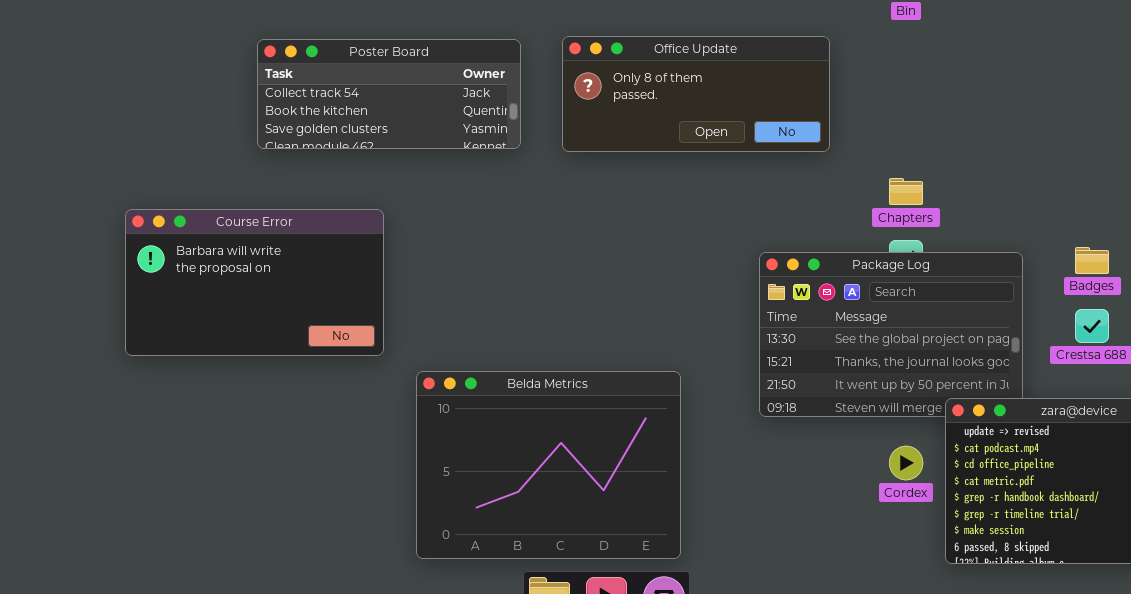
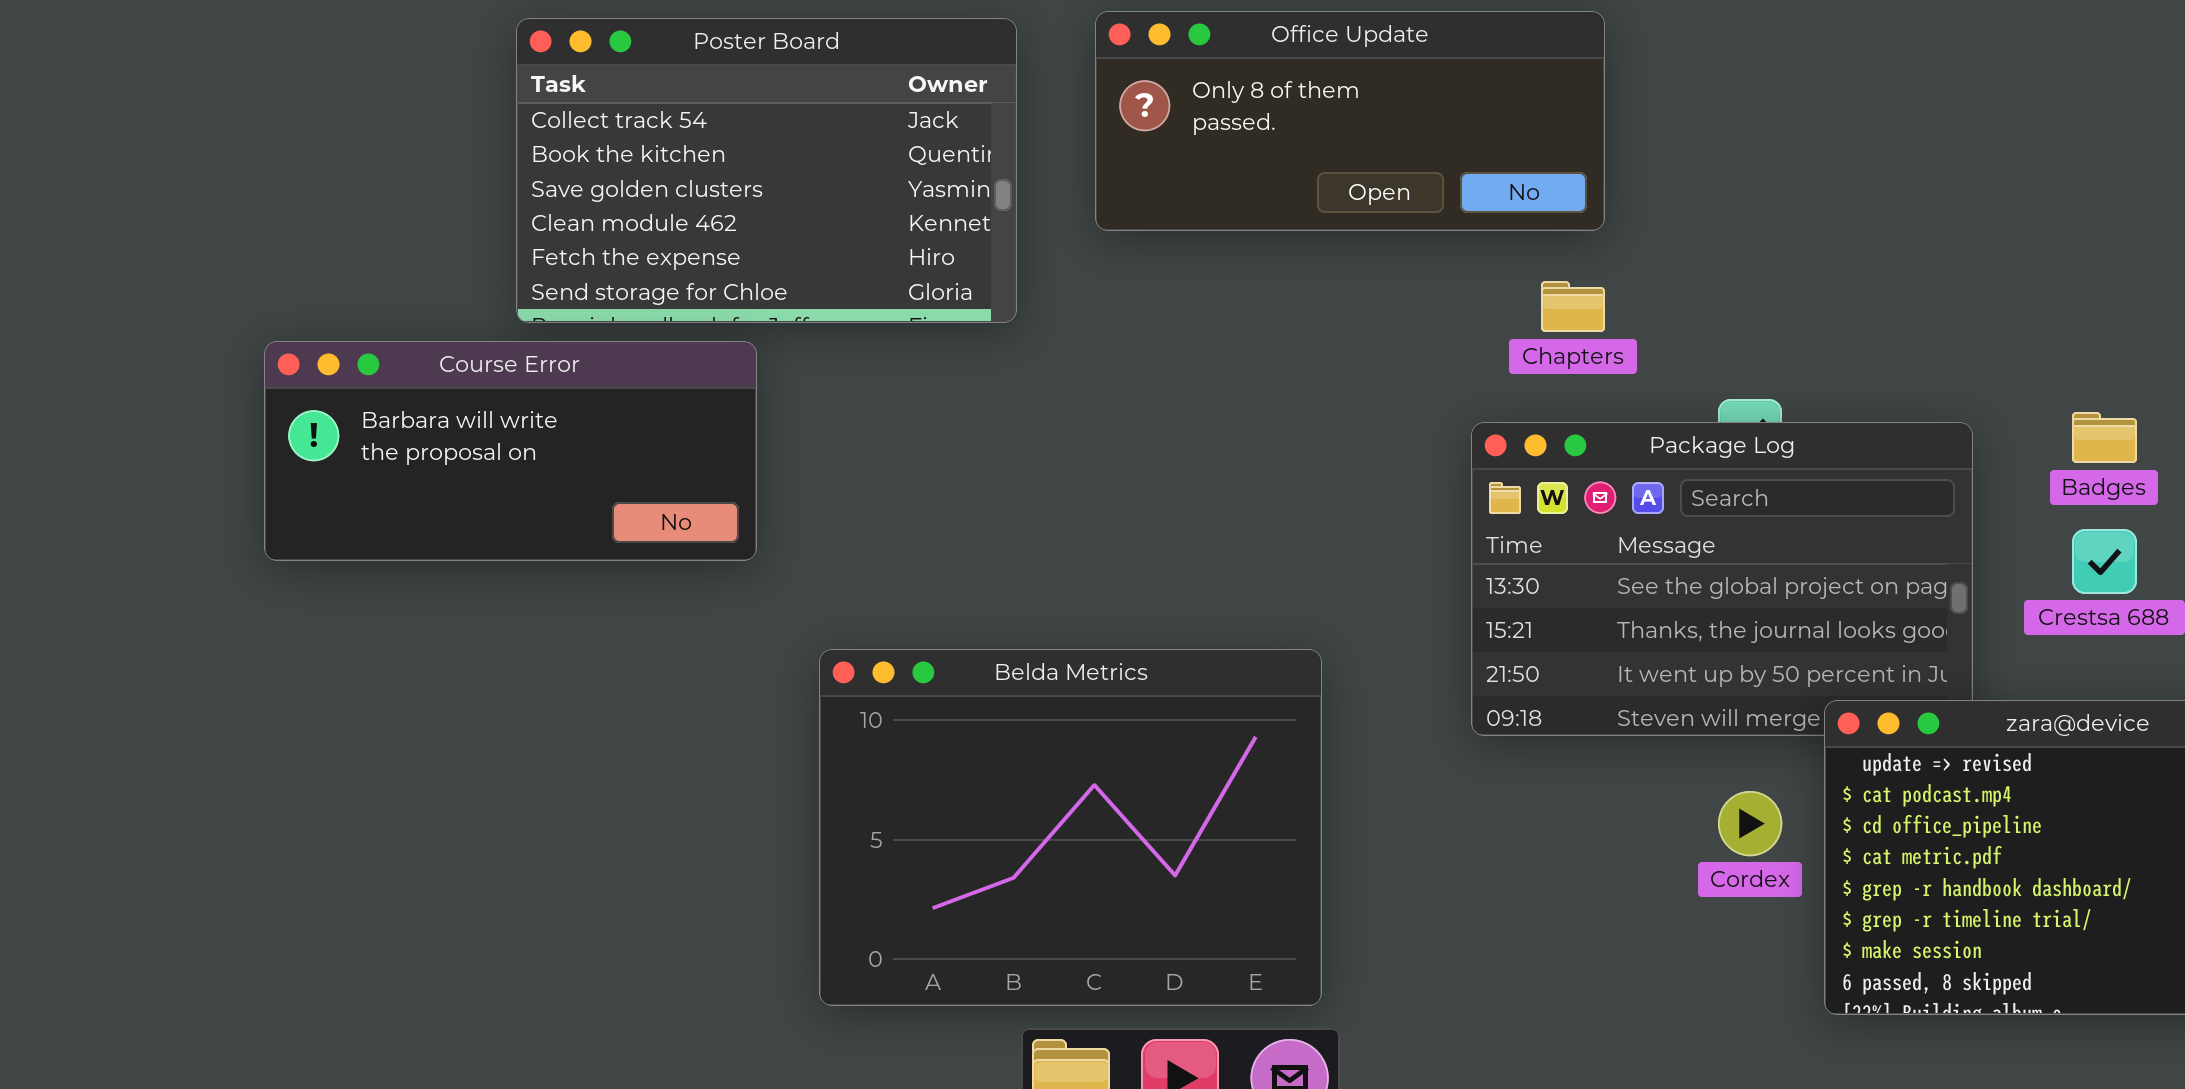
Poster Board: [257,39,521,149] -> [516,18,1017,323], resized
Chapters: [889,178,923,205] -> [1541,281,1605,332], moved
Course Error: [125,209,384,356] -> [264,341,757,561], resized

